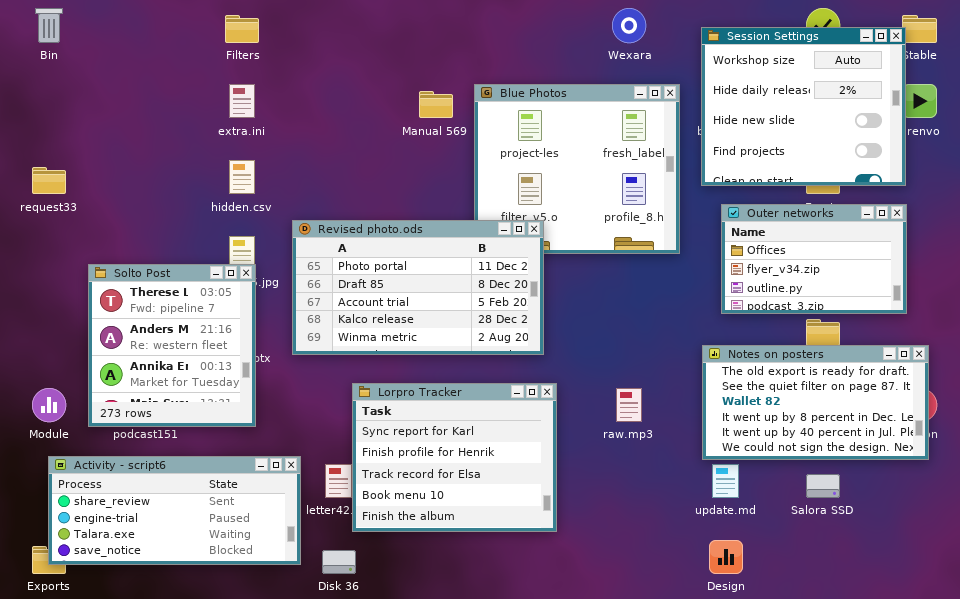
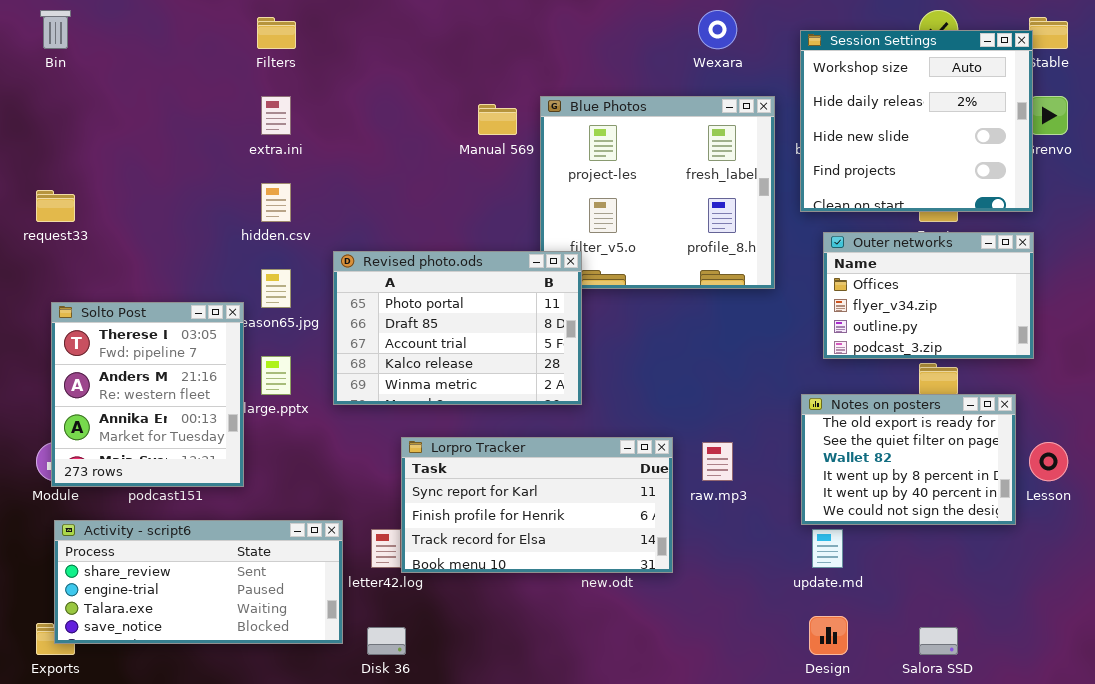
Revised photo.ods: [292,220,544,355] -> [333,251,582,405], resized
Solto Post: [88,264,256,427] -> [51,302,244,487], moved
Notes on posters: [702,345,929,460] -> [801,394,1016,525], resized
Lorpro Tracker: [352,383,557,532] -> [401,437,673,573], resized
Salora SSD: [806,474,840,498] -> [919,627,958,655], moved

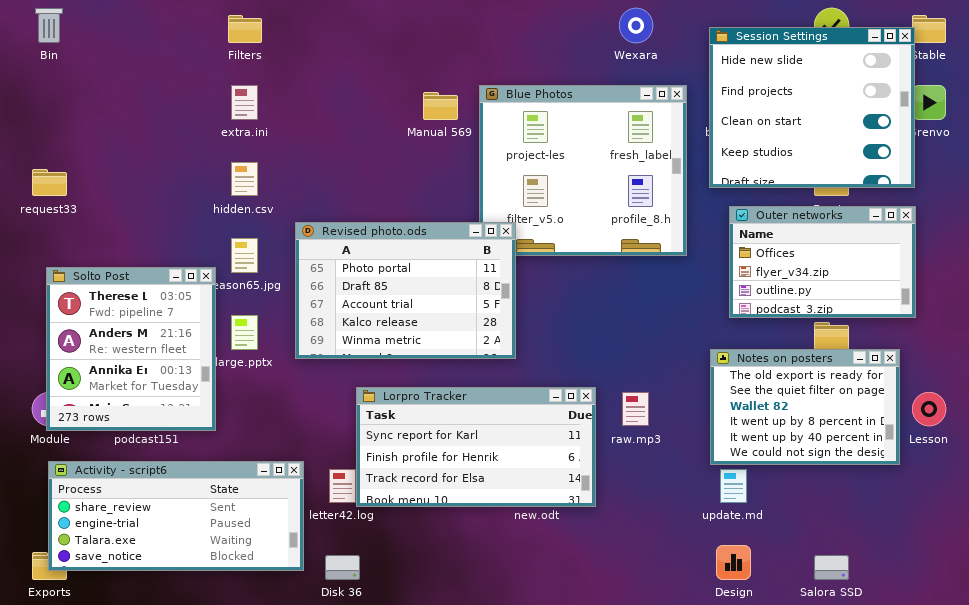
Session Settings: [800,30,1033,212] -> [709,27,915,188], scrolled down 2 rows

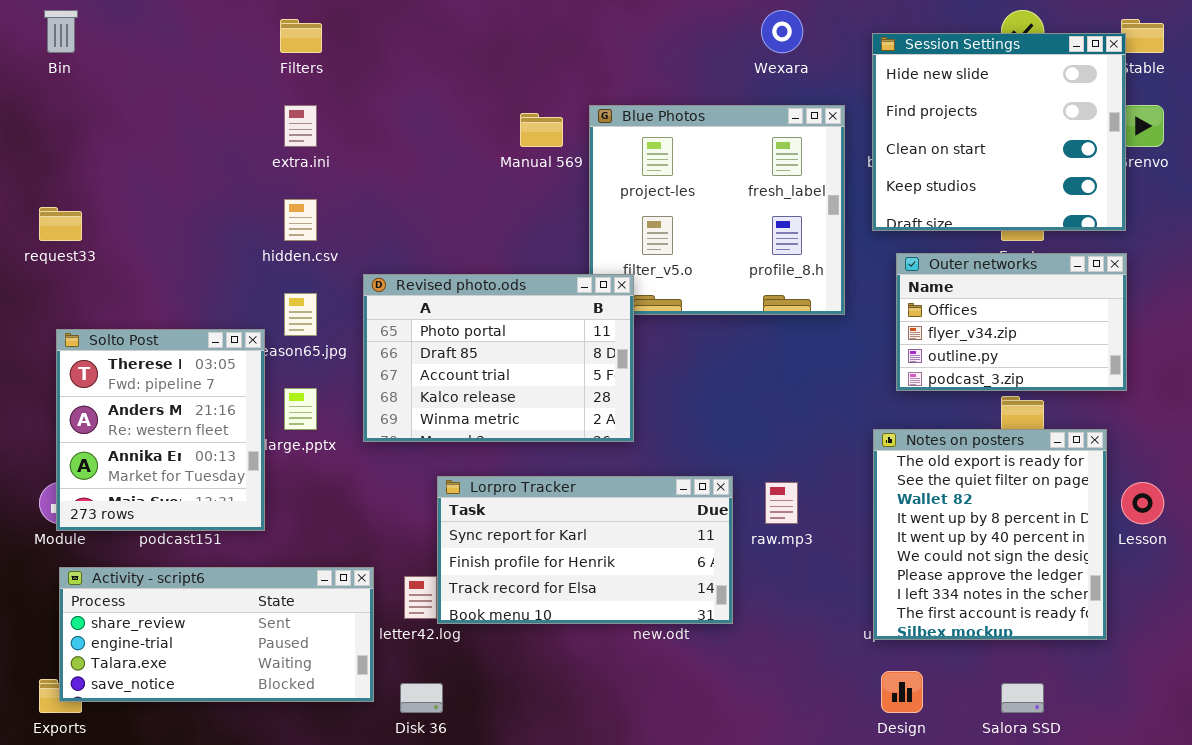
Notes on posters: [710,349,900,465] -> [873,429,1107,640], resized

